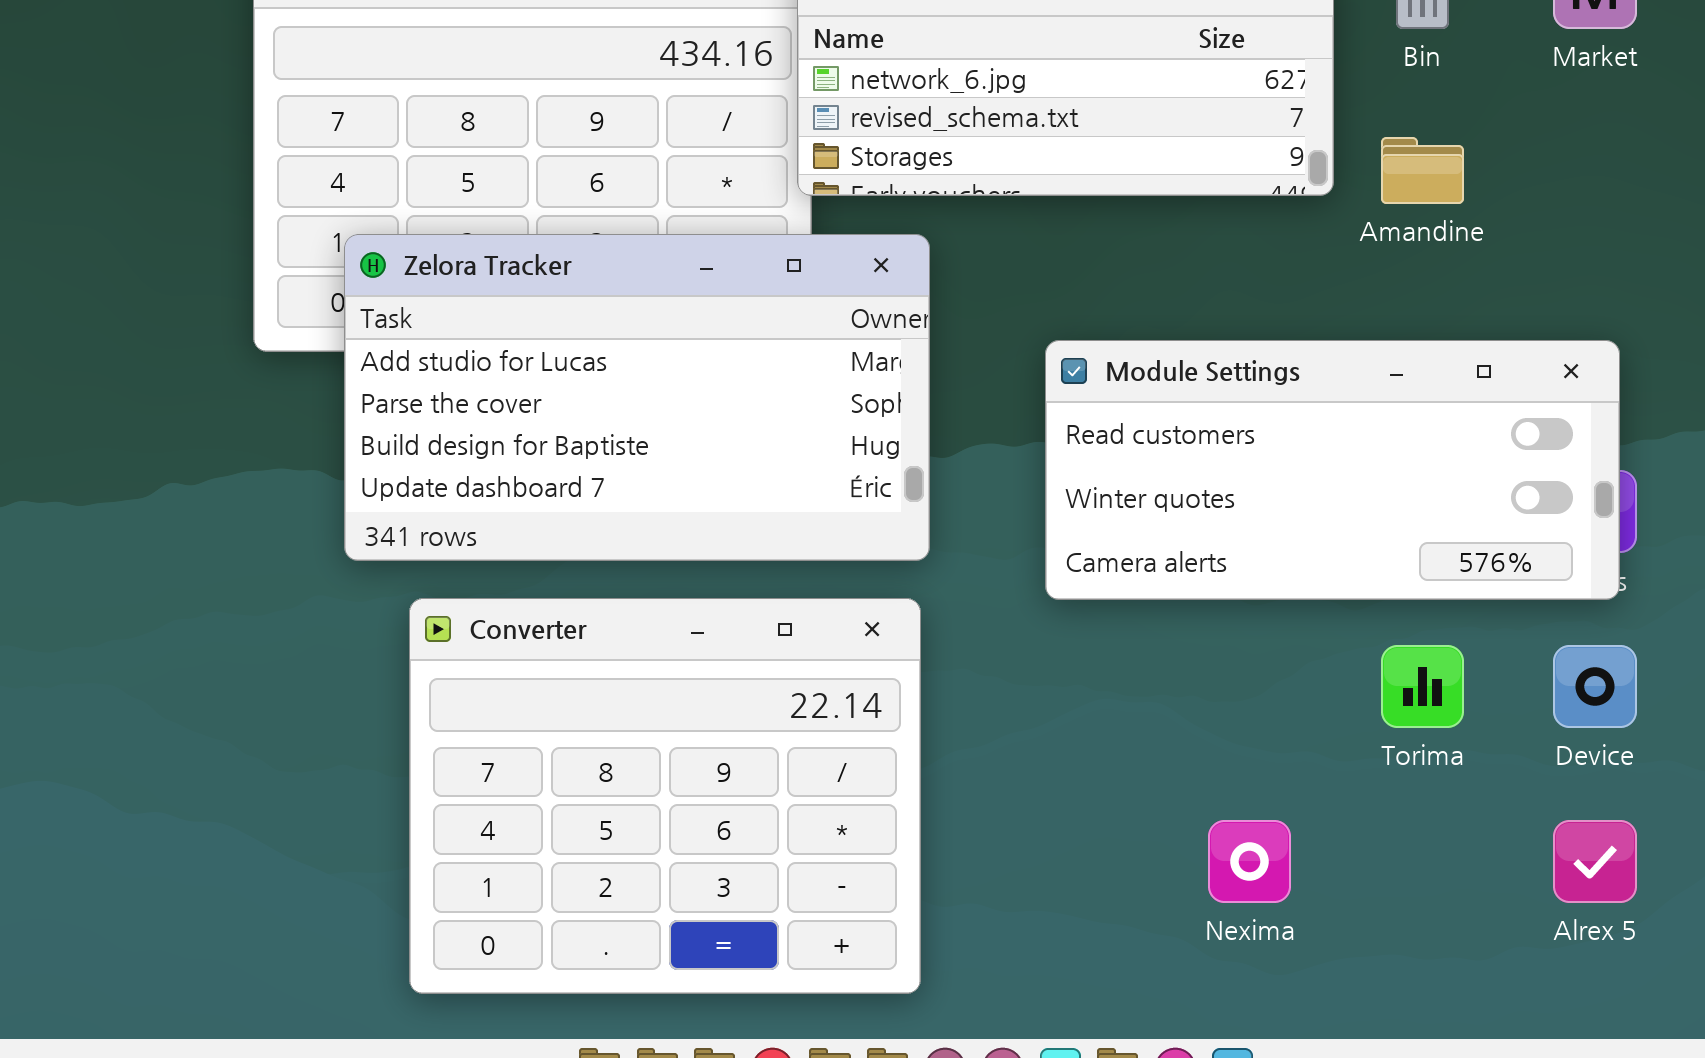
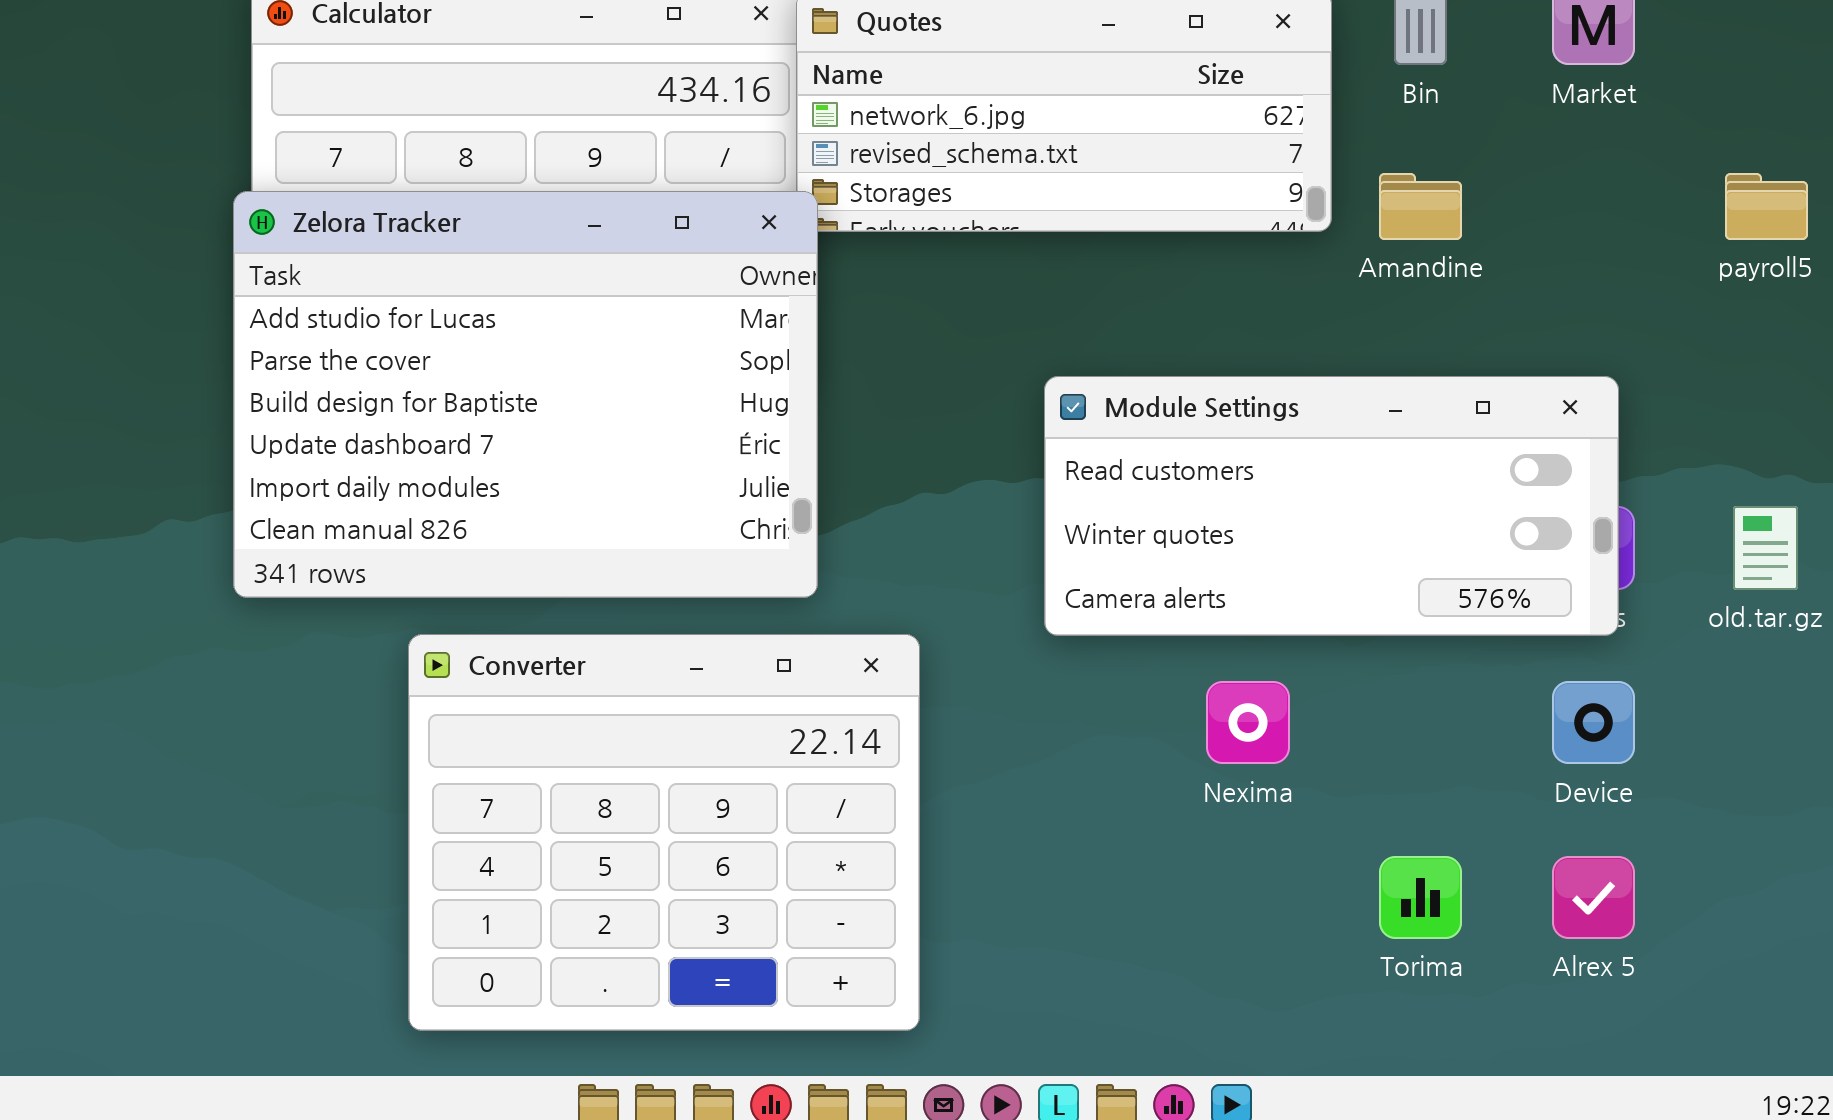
Zelora Tracker: [344,234,930,561] -> [233,191,818,598], moved, resized
Torima: [1381,645,1464,728] -> [1379,856,1462,939], moved
Nexima: [1208,820,1291,903] -> [1206,681,1290,764], moved

